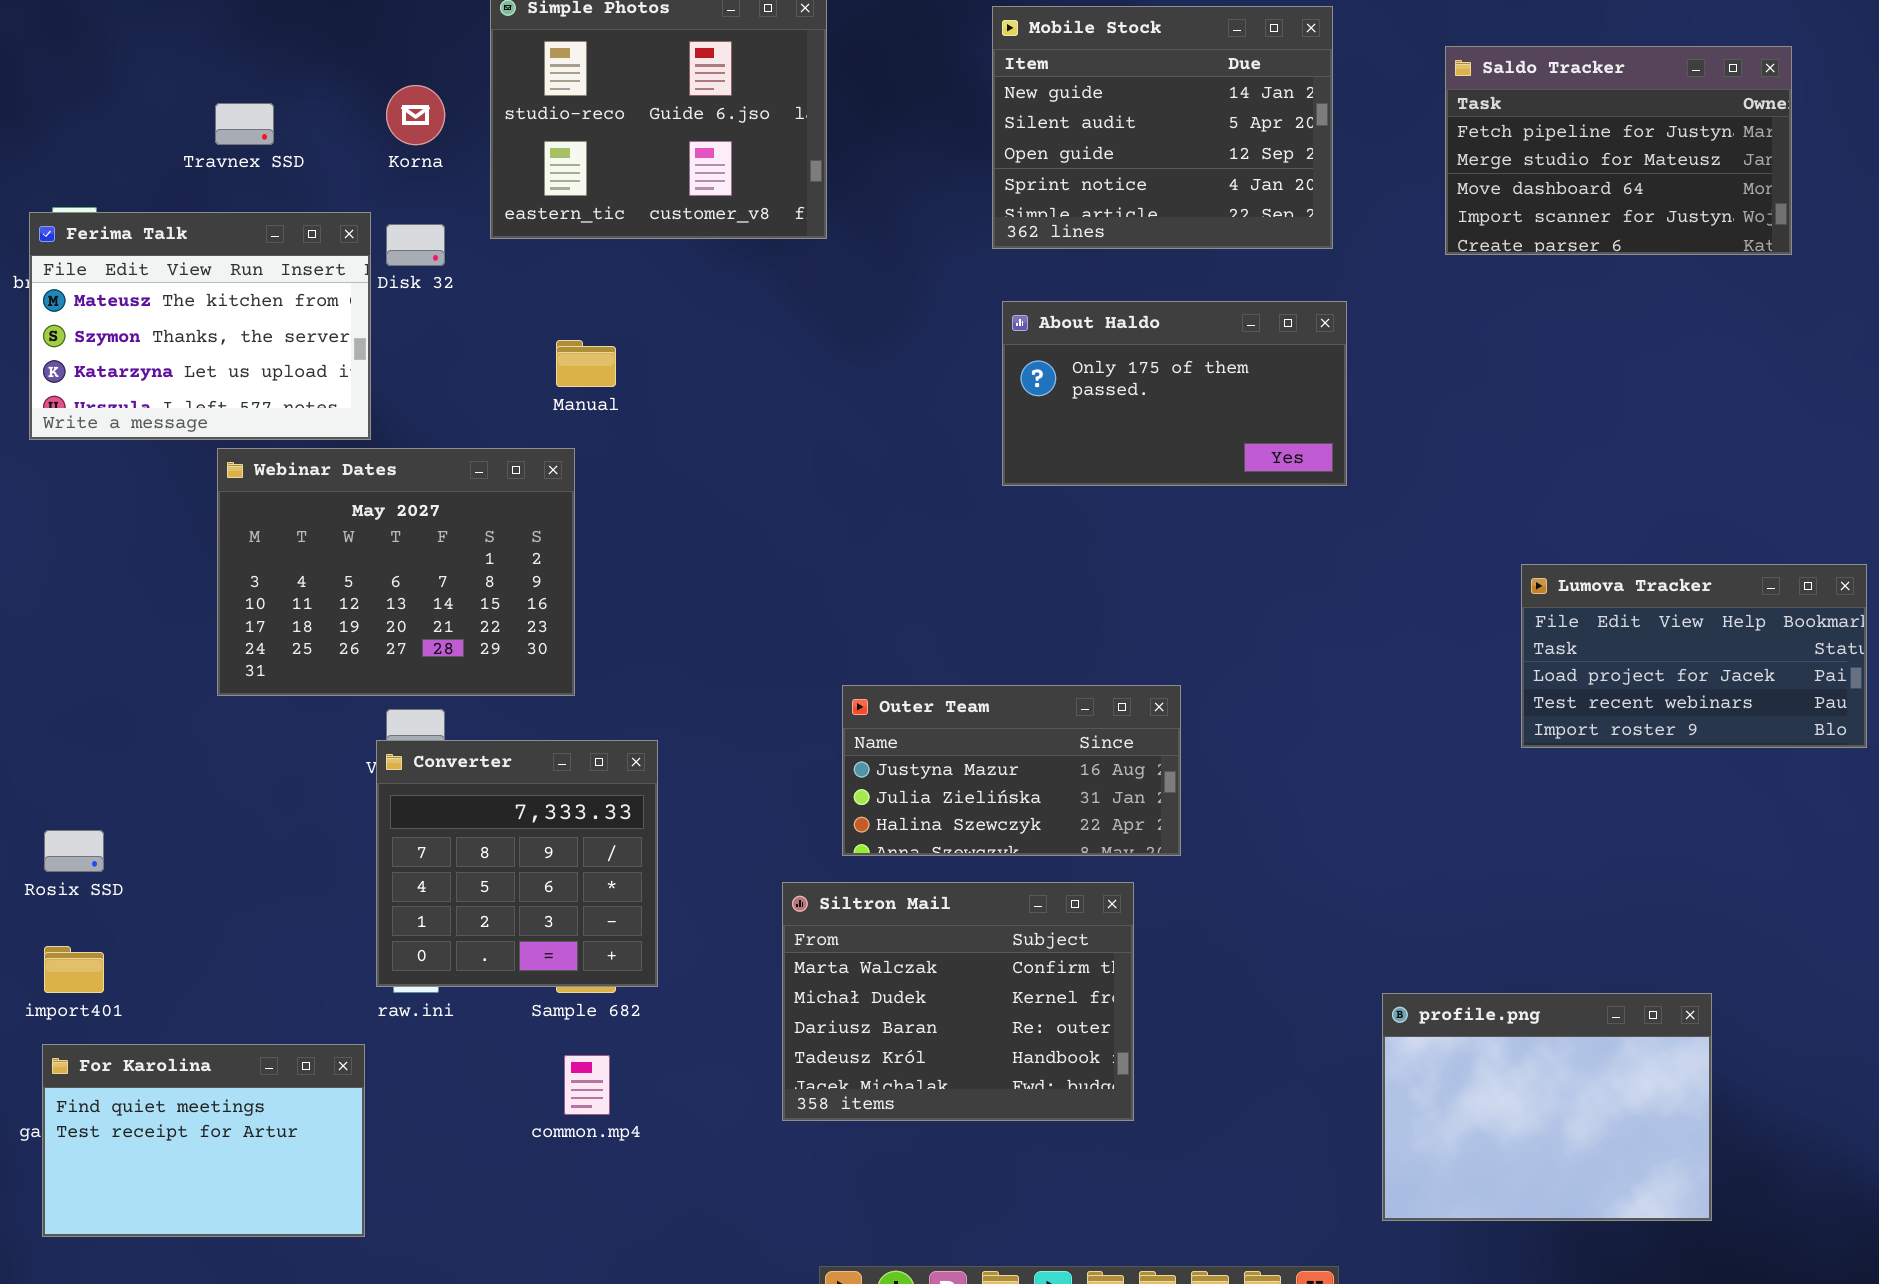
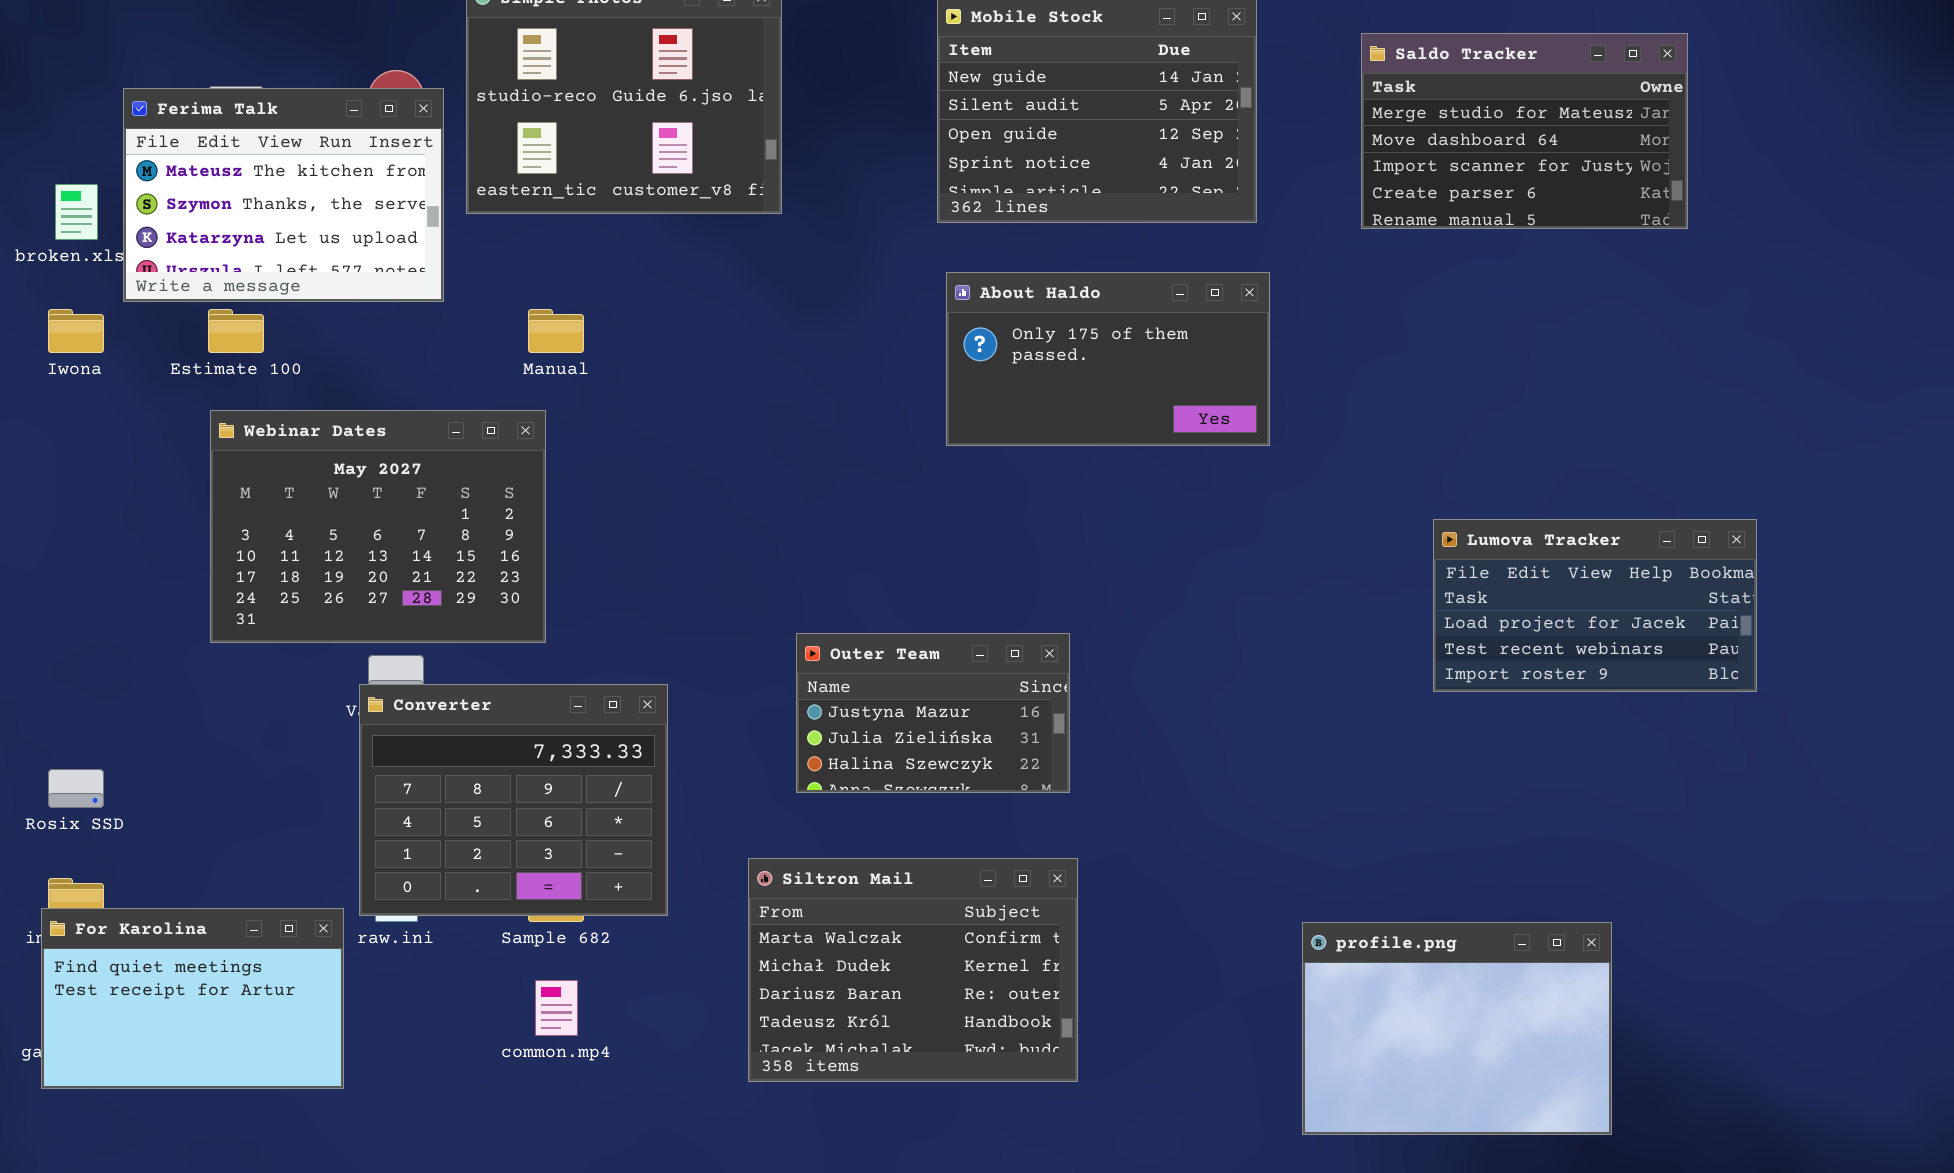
Saldo Tracker: [1445,46,1792,255] -> [1361,33,1688,229], scrolled down 1 row
Ferima Talk: [29,212,371,440] -> [123,88,444,302], moved
Outer Team: [842,685,1181,856] -> [796,633,1070,793], resized
Converter: [376,740,658,987] -> [359,684,668,916], resized
Siltron Mail: [782,882,1134,1121] -> [748,858,1078,1082], moved
For Karolina: [42,1044,365,1237] -> [41,908,344,1089], moved

